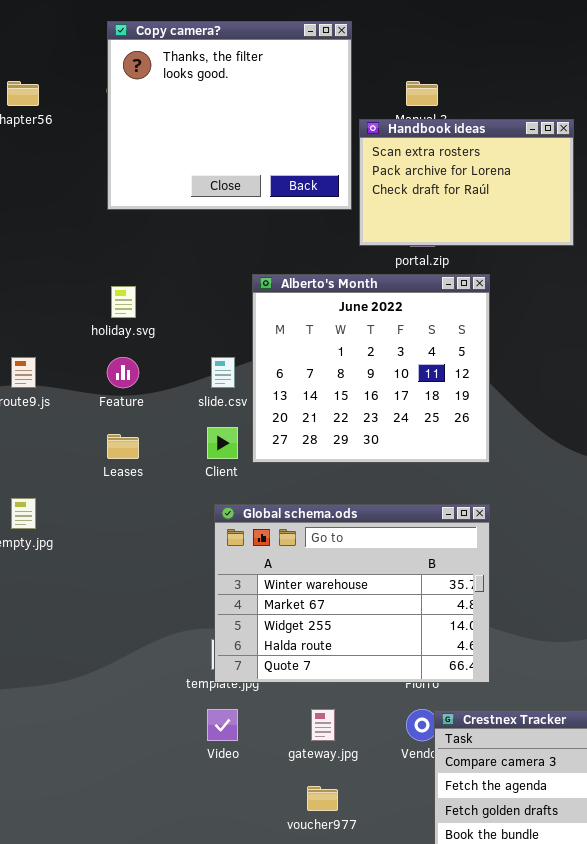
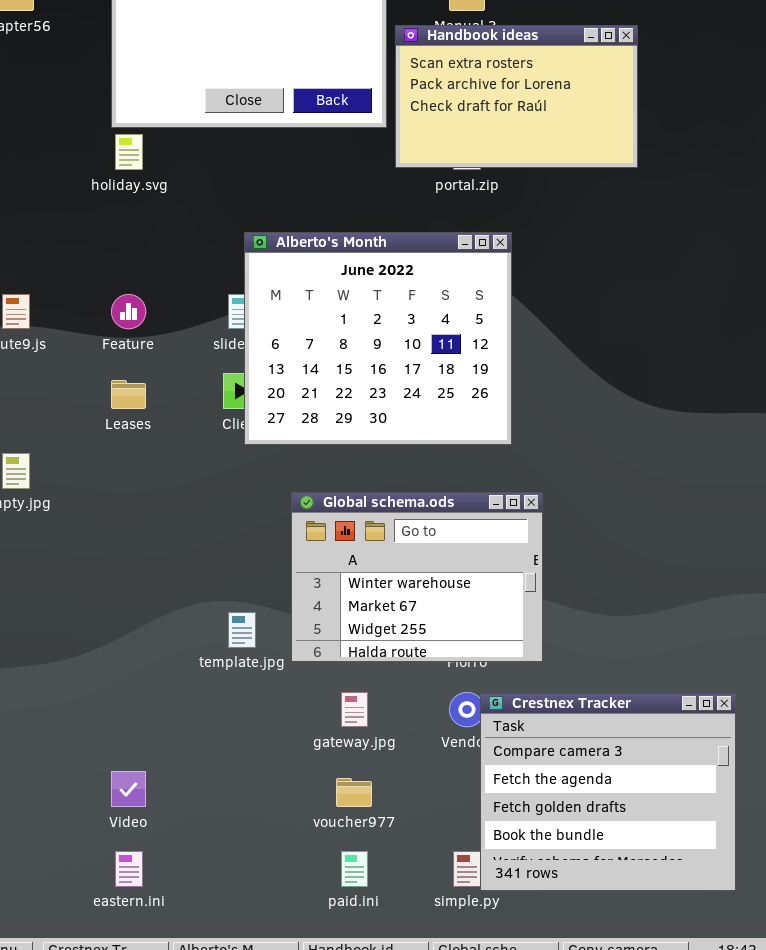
Alberto's Month: [252,274,490,463] -> [244,232,512,445], moved
holiday.svg: [111,286,136,318] -> [115,134,143,170], moved
Global schema.ods: [214,504,490,683] -> [291,492,543,662], resized
Video: [207,709,238,741] -> [111,771,146,807], moved

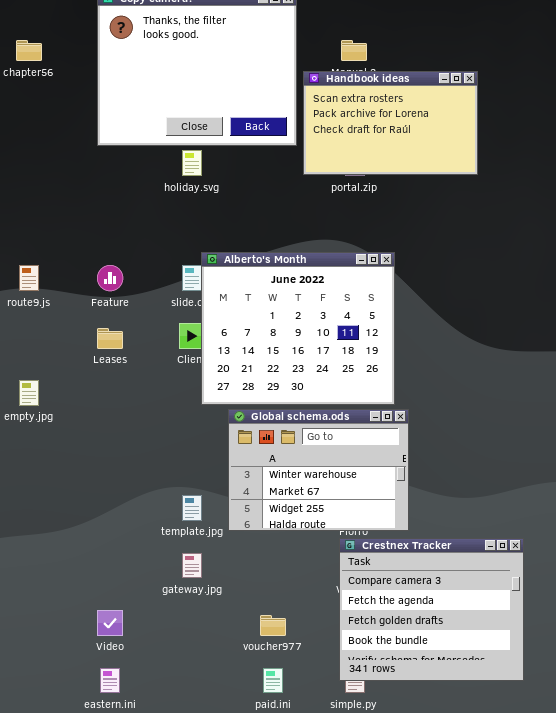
holiday.svg: [115,134,143,170] -> [182,150,202,176], moved
Alberto's Month: [244,232,512,445] -> [201,252,395,405], moved
gateway.jpg: [341,692,368,727] -> [182,553,202,578], moved
Crestnex Tracker: [480,693,736,891] -> [339,538,524,681], moved

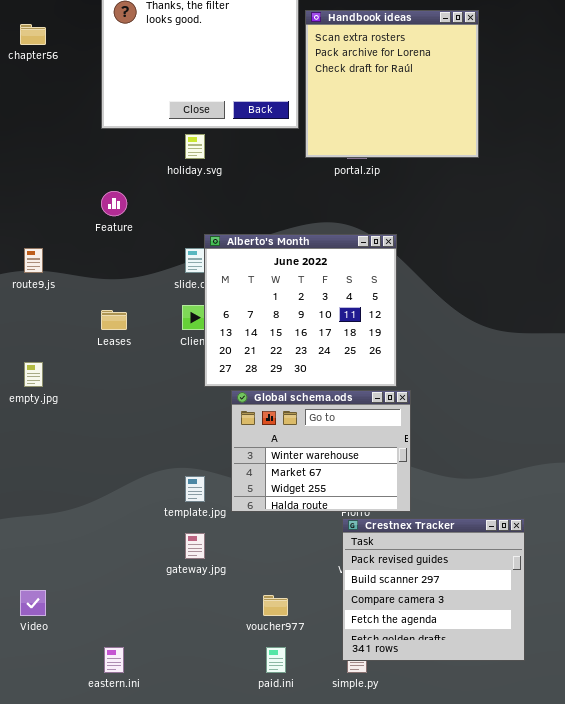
Handbook ideas: [303,71,478,175] -> [305,10,479,158], resized
Feature: [97,265,123,291] -> [101,191,127,216], moved
Crestnex Tracker: [339,538,524,681] -> [342,518,525,661], scrolled up 2 rows
Video: [97,610,123,636] -> [20,590,46,616], moved

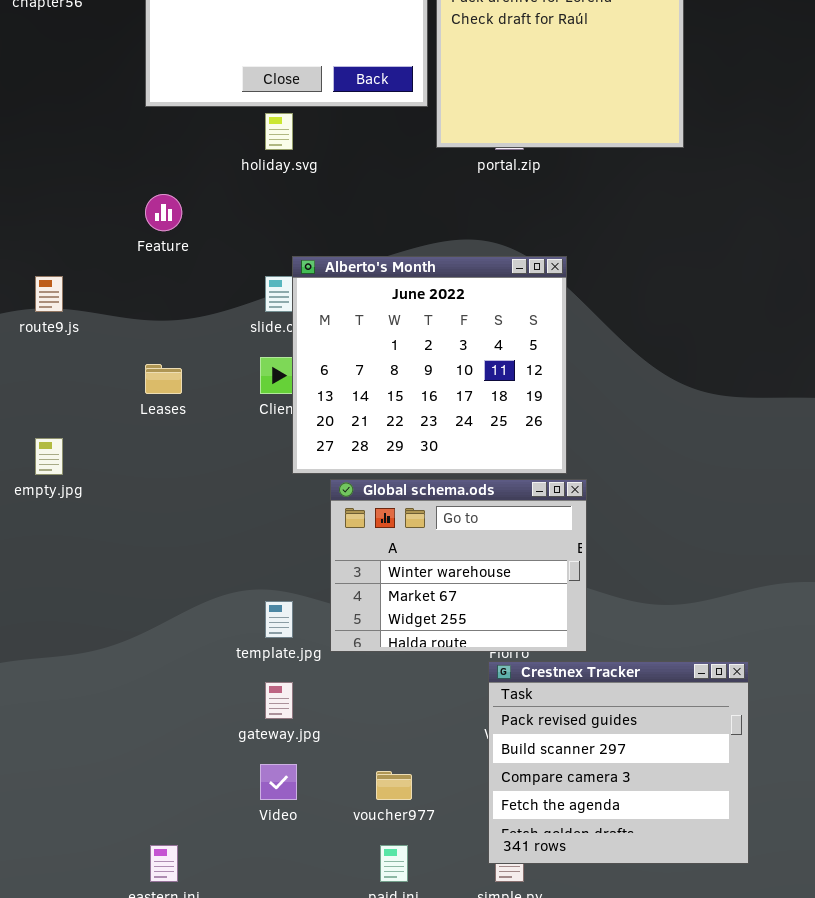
Video: [20,590,46,616] -> [260,764,297,800], moved

